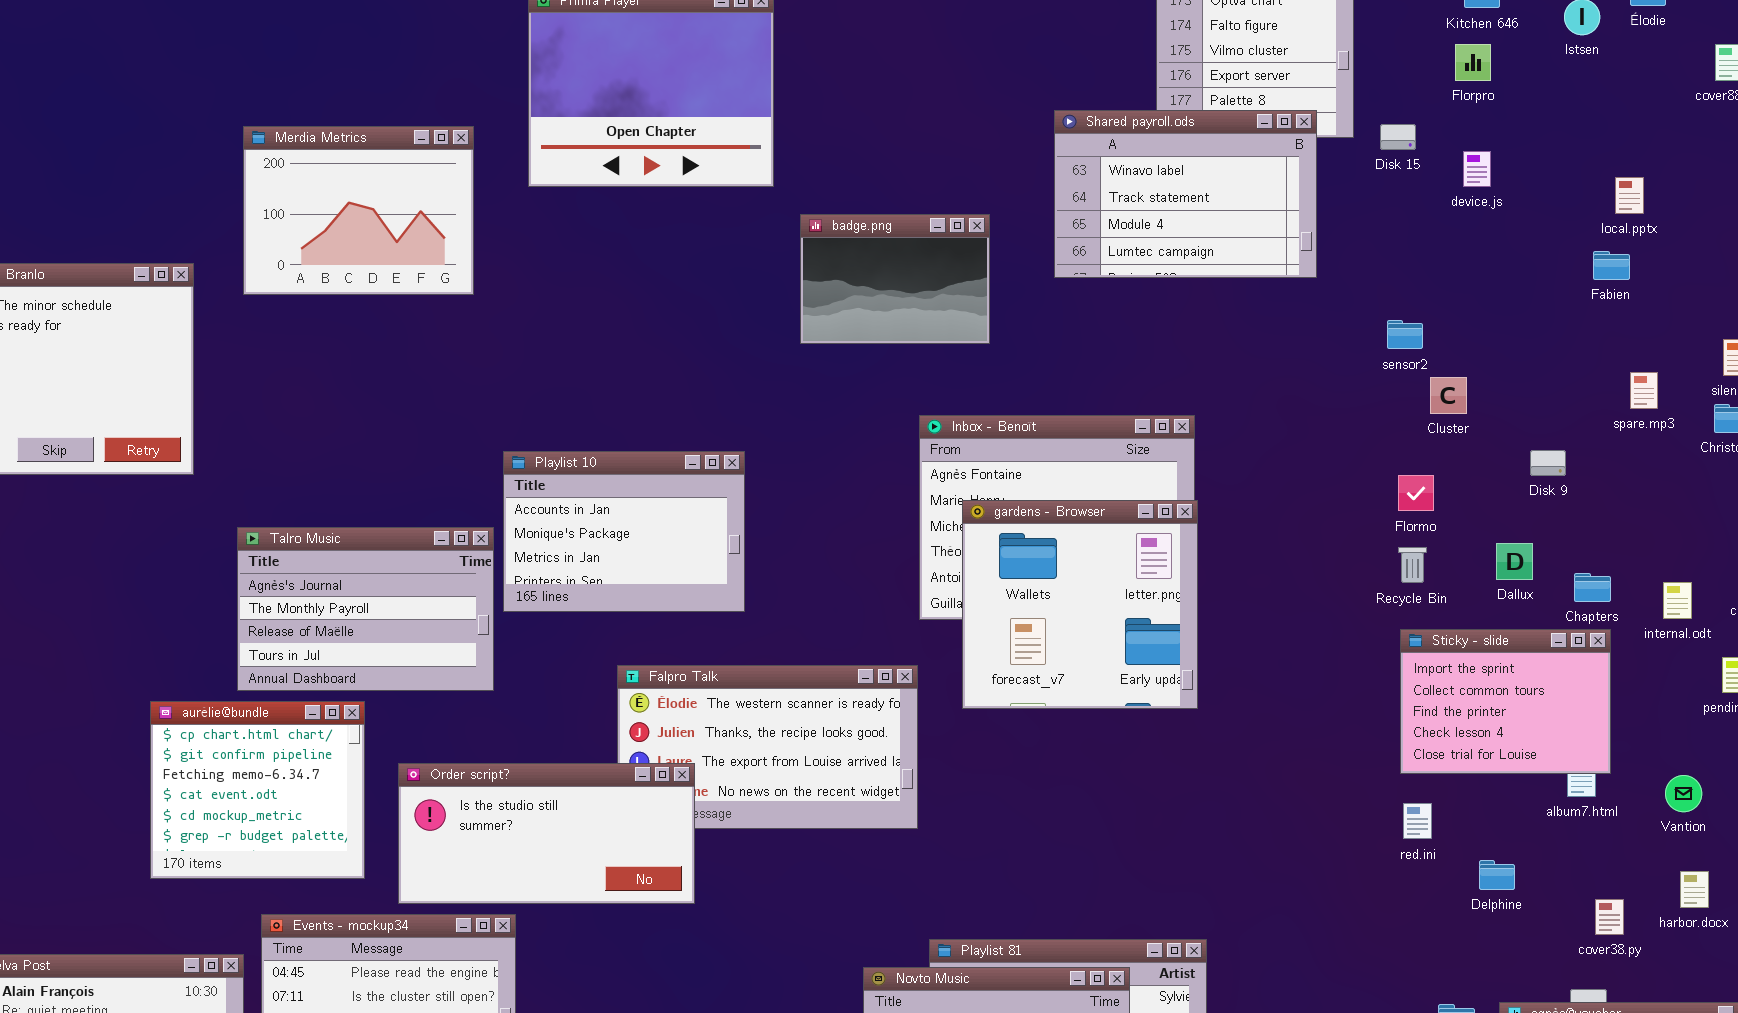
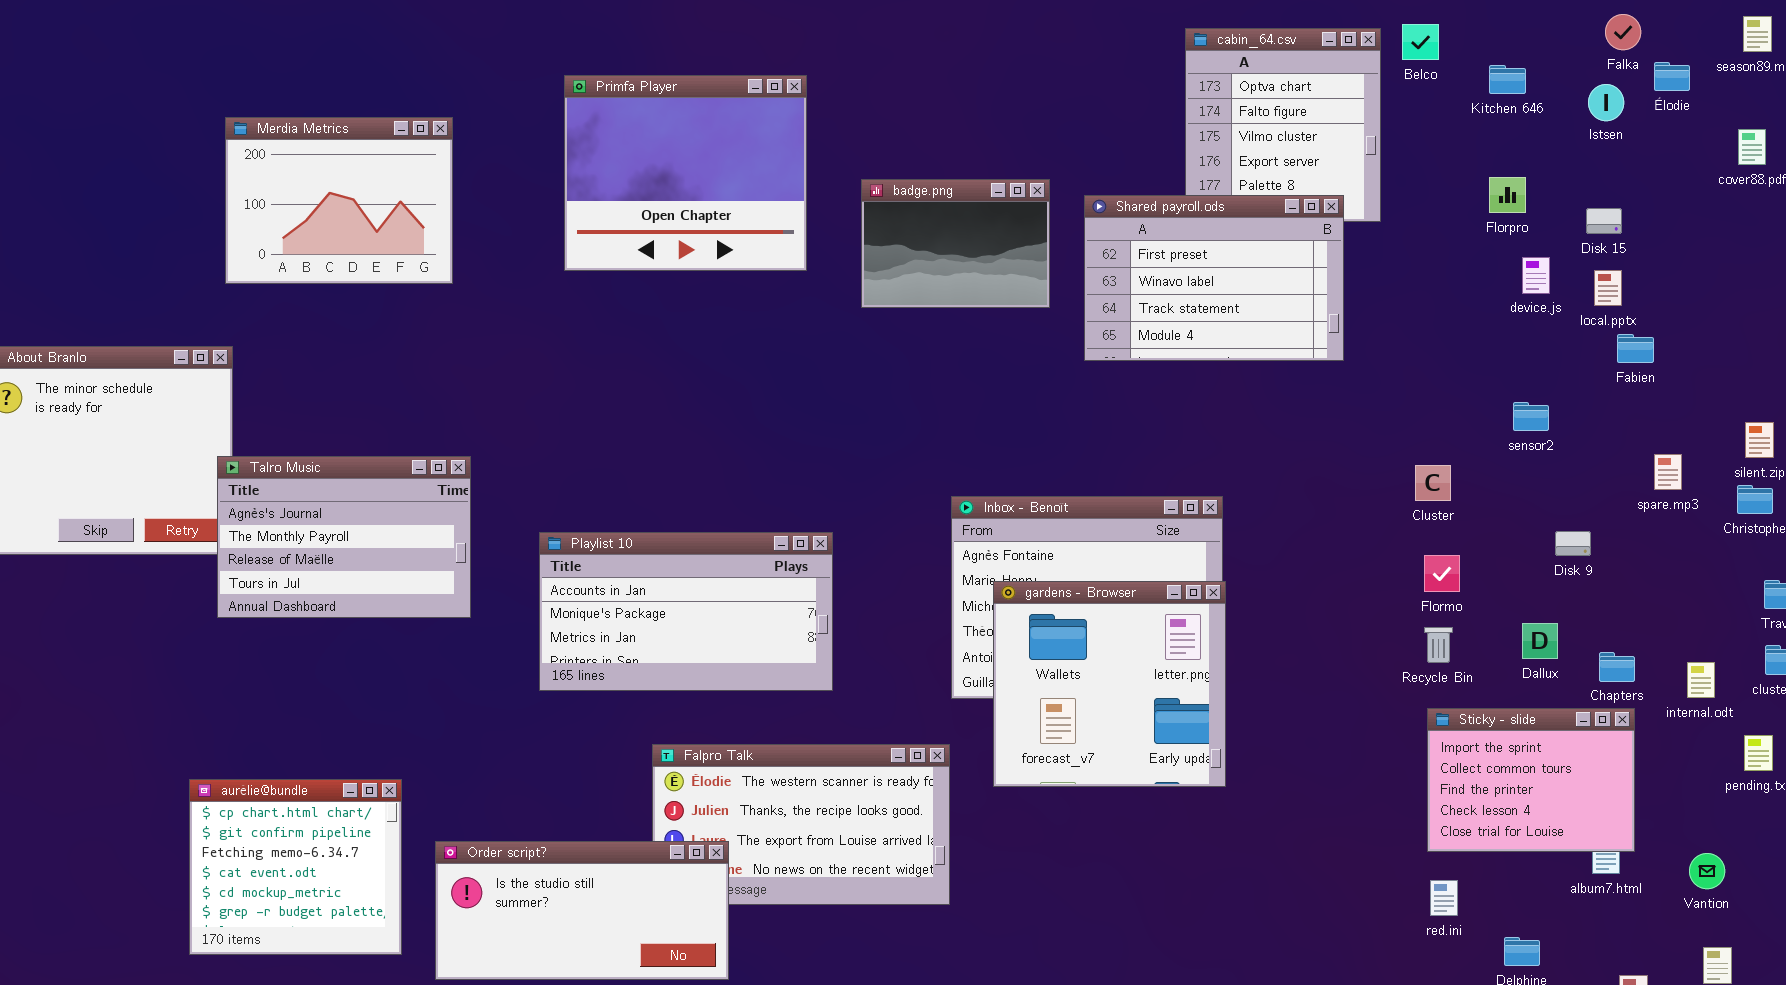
Florpro: [1455,44,1491,81] -> [1489,177,1526,213], moved
Shared payroll.ods: [1054,110,1317,278] -> [1084,195,1344,361], scrolled up 1 row
Disk 15: [1380,124,1416,150] -> [1586,208,1622,234], moved
Merdia Metrics: [243,126,474,295] -> [225,117,453,284], moved
device.js: [1463,151,1491,187] -> [1522,257,1550,294], moved
local.pptx: [1615,177,1644,214] -> [1594,270,1622,306], moved
badge.png: [800,214,990,344] -> [861,179,1050,308], moved
sensor2: [1387,320,1423,349] -> [1513,402,1549,431], moved
Cluster: [1430,377,1467,414] -> [1415,465,1451,501], moved
Playlist 10: [503,451,745,612] -> [539,532,833,691], resized
Talro Music: [237,527,494,691] -> [217,456,471,618], moved

